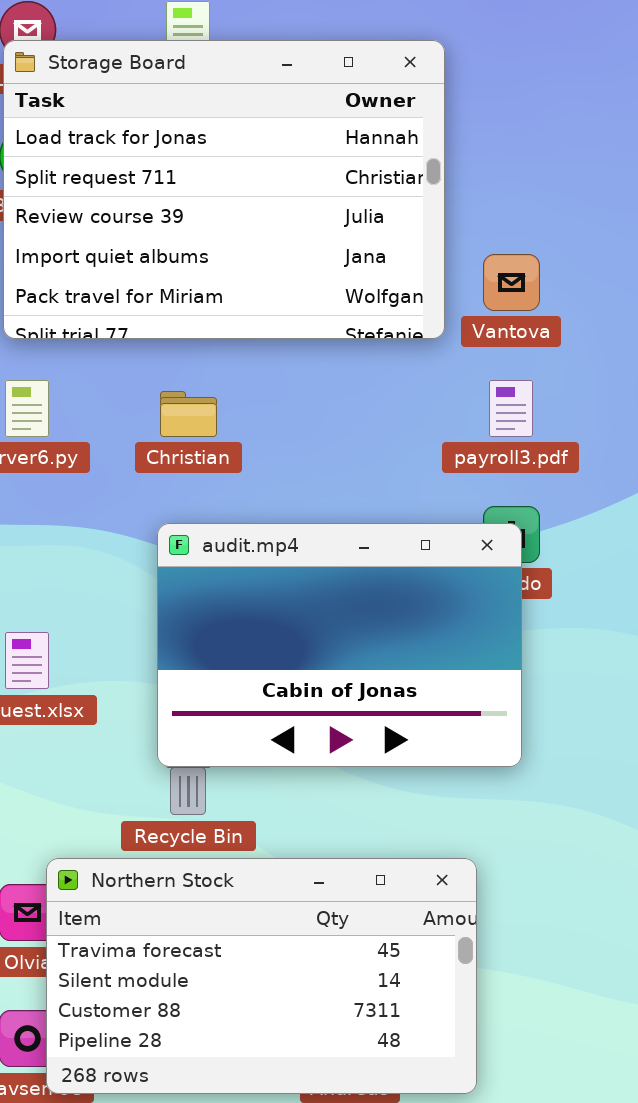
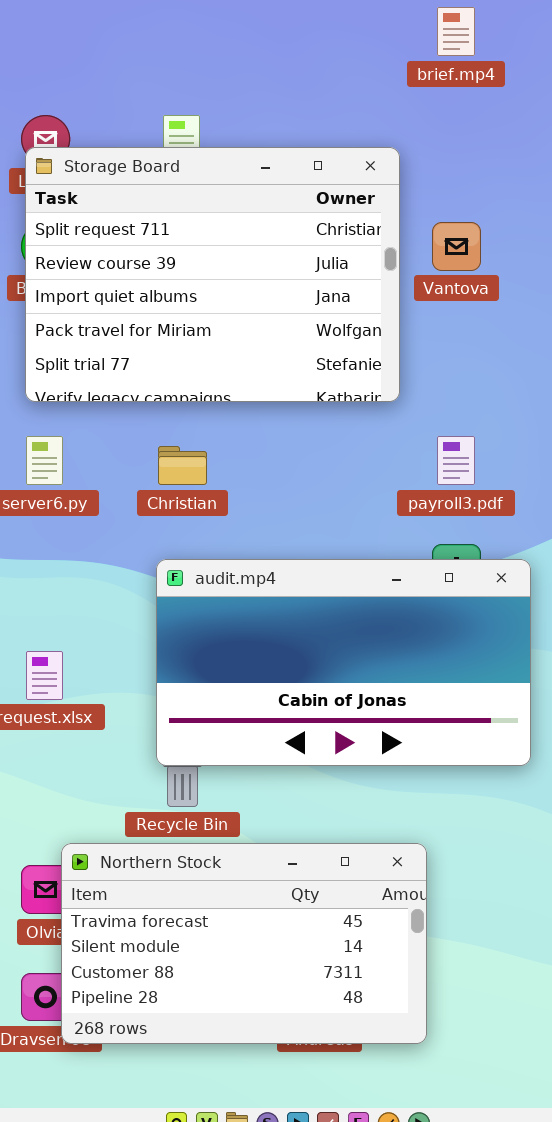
Storage Board: [3,40,445,339] -> [25,147,400,402], scrolled down 1 row
Vantova: [483,254,540,311] -> [432,222,481,271], moved
audit.mp4: [157,523,522,767] -> [156,559,531,766], resized

